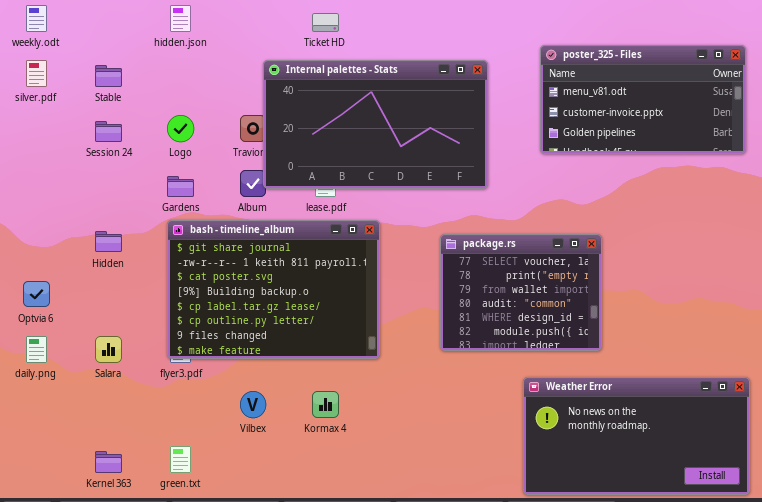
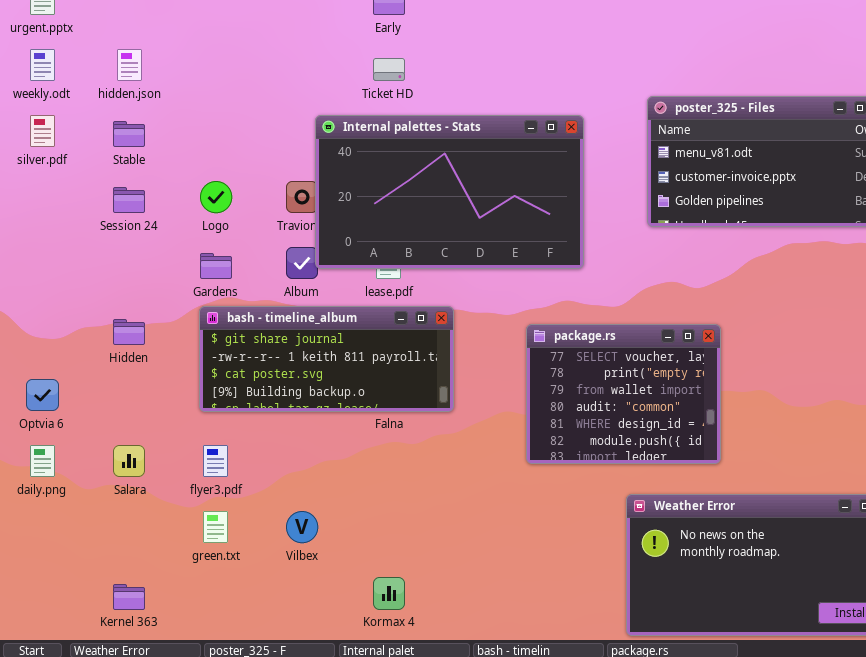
hidden.json: [170,5,191,32] -> [117,49,142,81], moved
bash - timeline_album: [167,220,380,359] -> [199,306,454,412], resized
Kormax 4: [312,391,339,418] -> [373,577,405,610], moved
green.txt: [170,446,191,473] -> [203,511,228,543], moved

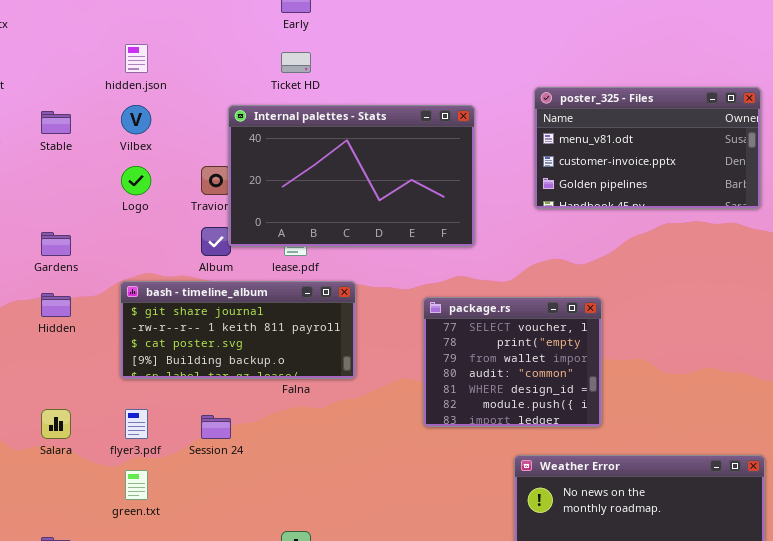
hidden.json: [117,49,142,81] -> [125,44,148,73], moved
Session 24: [113,187,145,213] -> [201,415,231,439], moved
Gardens: [200,253,232,279] -> [41,232,71,256], moved
Vilbex: [286,511,318,543] -> [121,105,151,134], moved

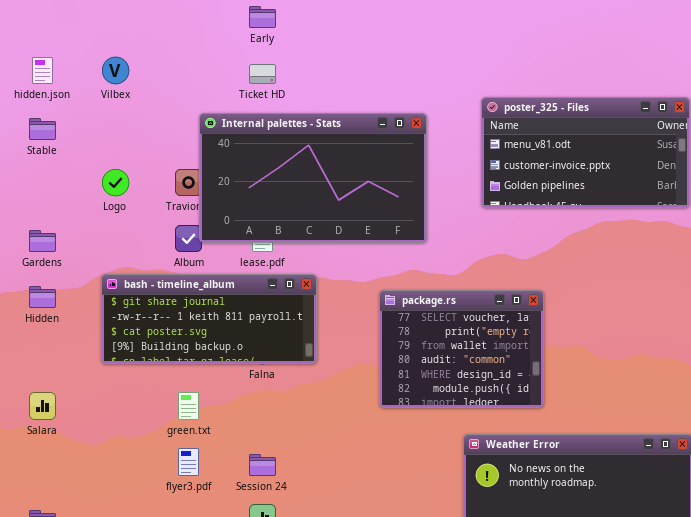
hidden.json: [125,44,148,73] -> [32,57,53,84], moved
Vilbex: [121,105,151,134] -> [102,57,129,84], moved
flyer3.pdf: [125,409,148,439] -> [178,448,199,476], moved
Session 24: [201,415,231,439] -> [249,454,276,476], moved
green.txt: [125,470,148,500] -> [178,392,199,420], moved

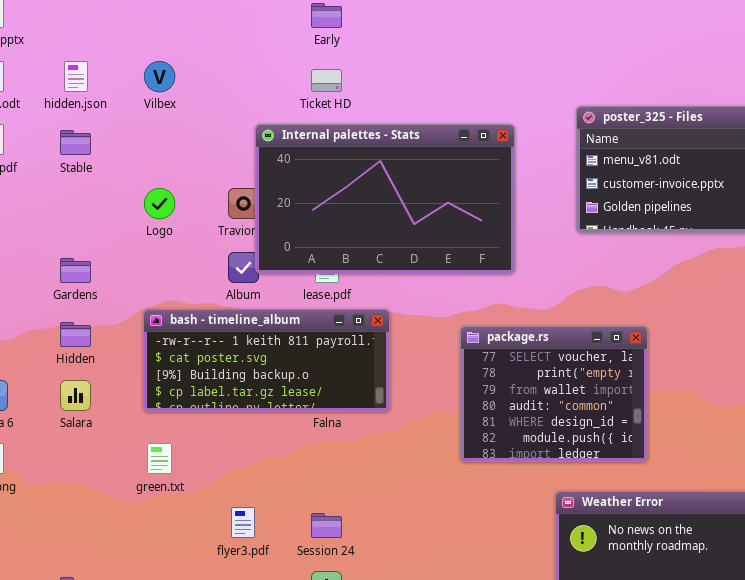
bash - timeline_album: [101,274,317,364] -> [143,309,390,412], scrolled down 1 row
Salara: [29,392,56,420] -> [60,380,91,411], moved
green.txt: [178,392,199,420] -> [147,443,172,474], moved

